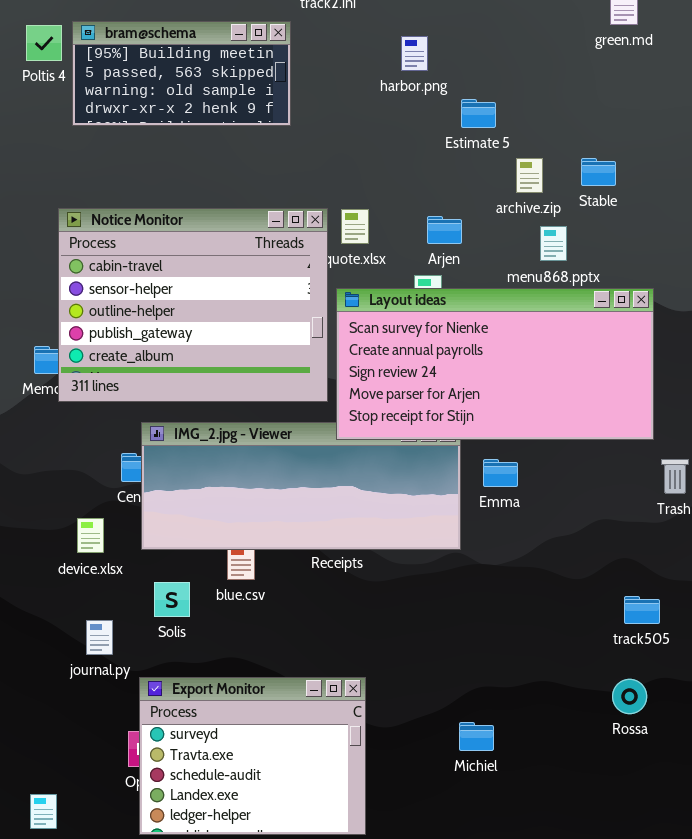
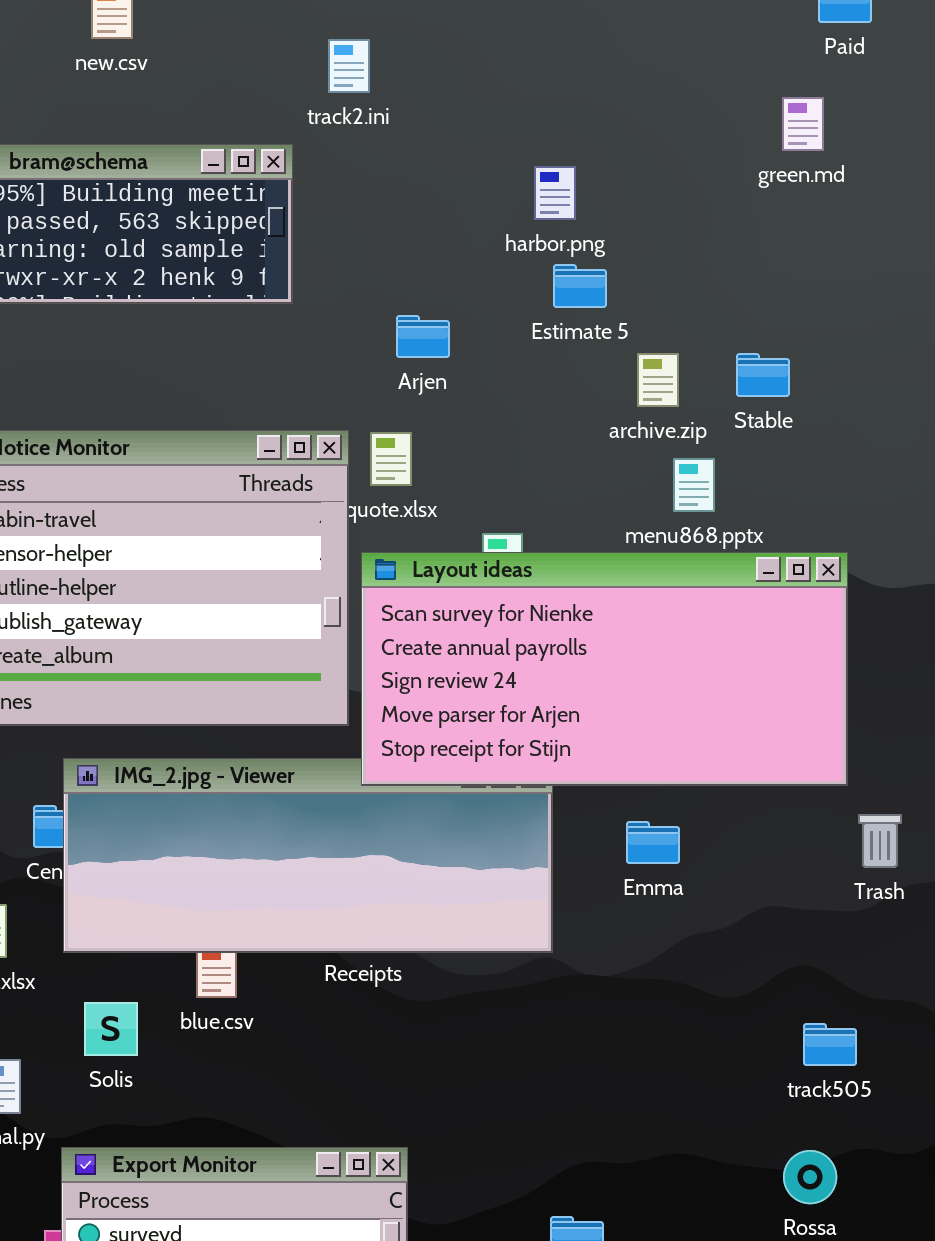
harbor.png: [401,36,428,71] -> [534,166,576,220], moved
Arjen: [427,216,462,244] -> [396,315,450,358], moved
Emma: [483,459,518,487] -> [626,821,680,864], moved

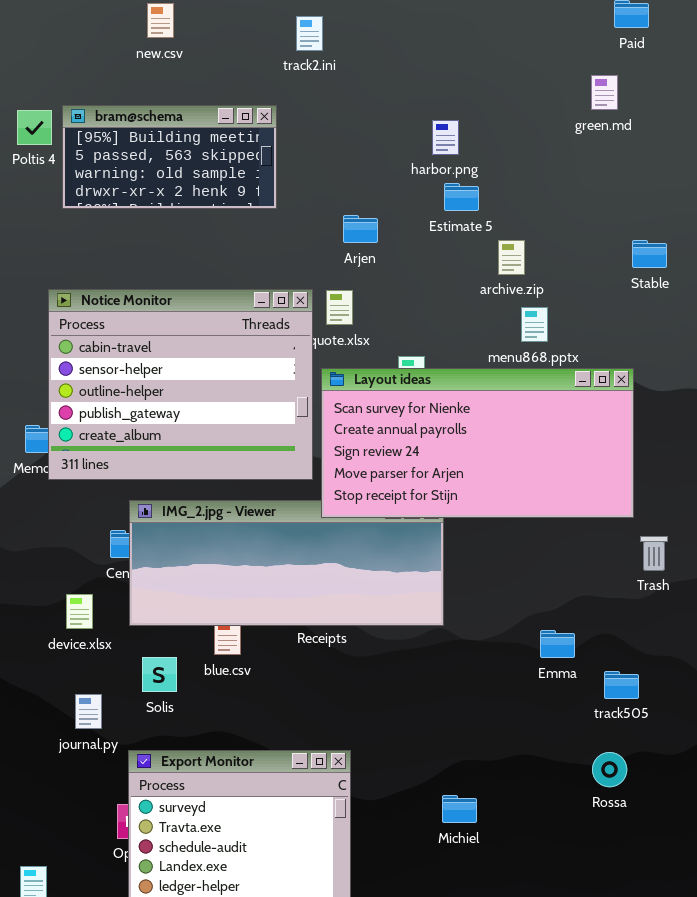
track2.ini: [328,39,370,93] -> [296,16,323,51], moved
Stable: [736,353,790,397] -> [632,240,667,268], moved
Emma: [626,821,680,864] -> [540,630,575,658], moved

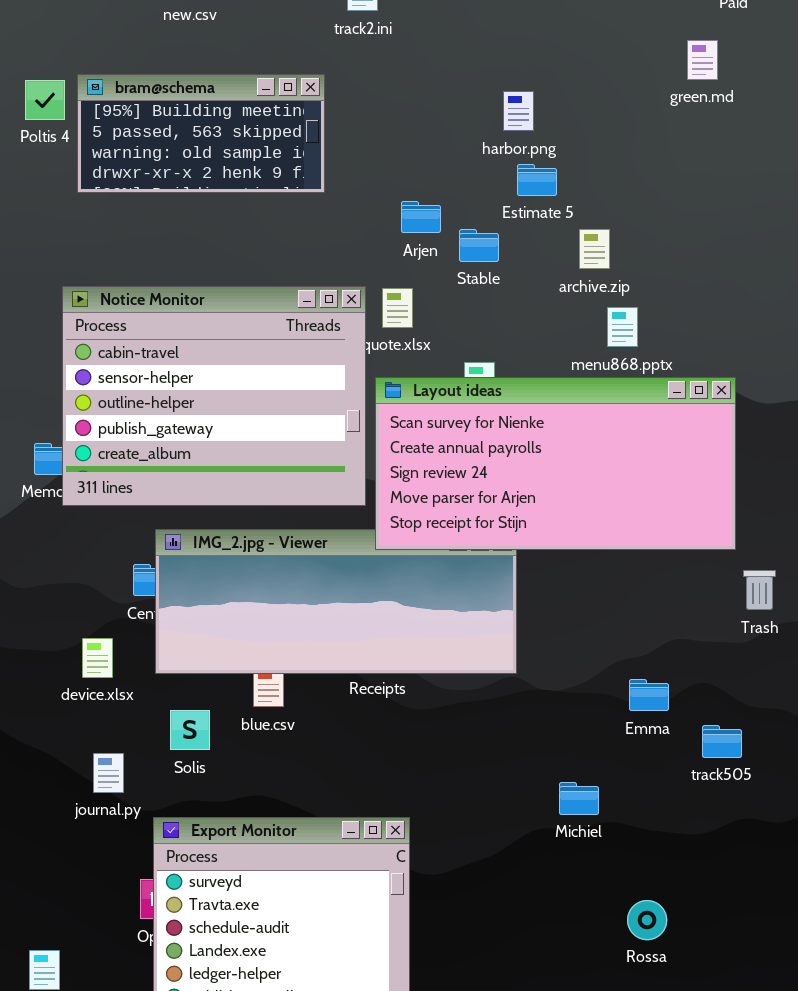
Stable: [632,240,667,268] -> [459,229,499,262], moved
Rossa: [592,752,627,787] -> [627,900,667,940], moved
Michiel: [442,795,477,823] -> [559,782,599,815], moved

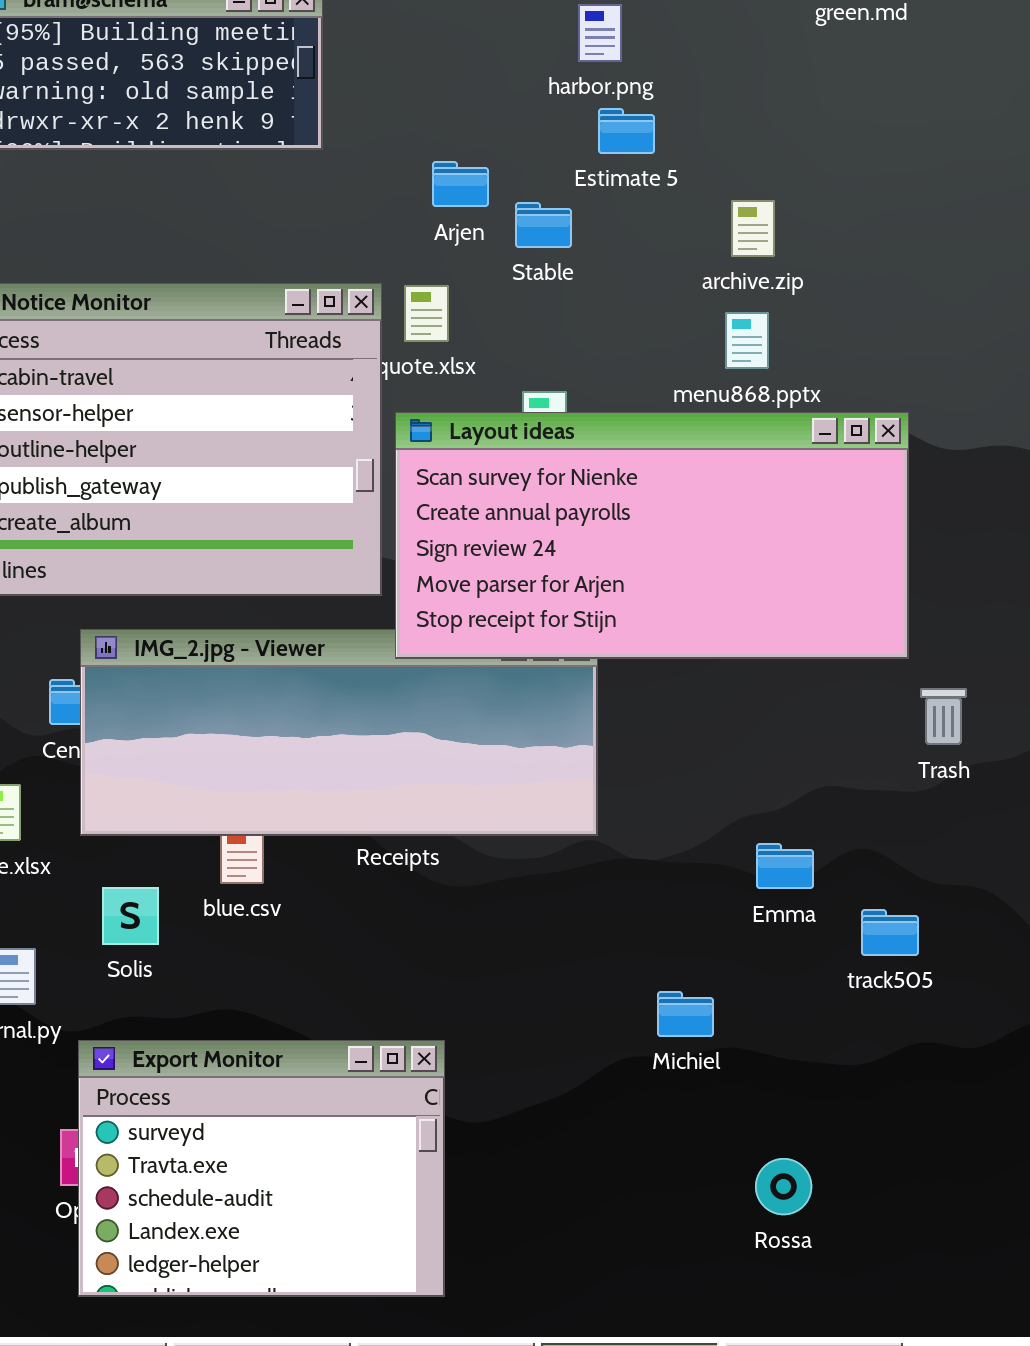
archive.zip: [579,229,610,269] -> [731,200,775,257], moved

